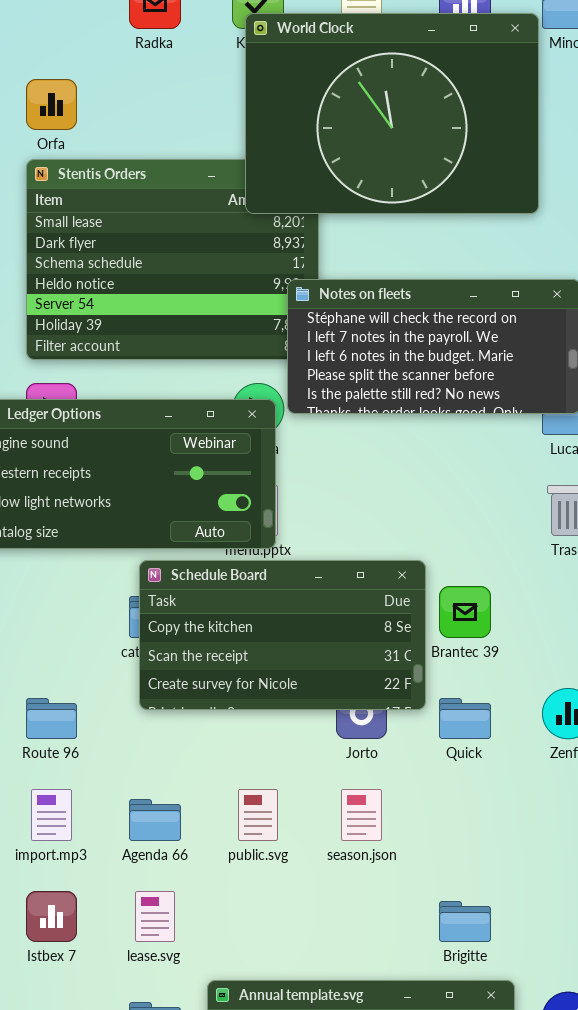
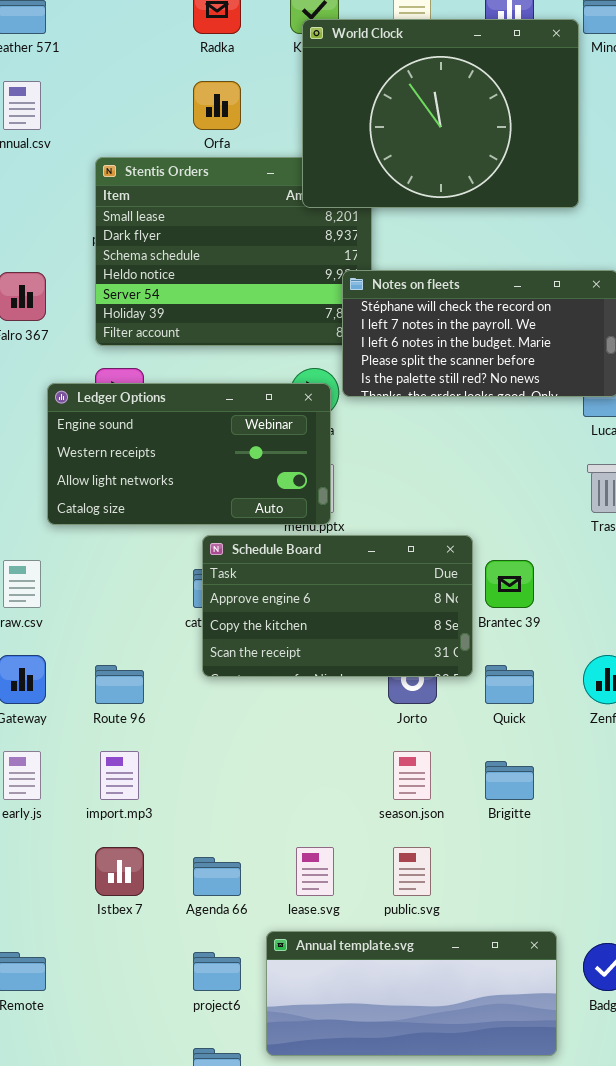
Orfa: [26,79,77,130] -> [193,81,241,130], moved
Schedule Board: [139,560,426,710] -> [202,535,473,677], scrolled up 1 row
public.svg: [238,789,278,841] -> [393,847,431,896], moved
Agenda 66: [129,799,181,841] -> [193,857,241,896], moved
lease.svg: [135,891,175,942] -> [296,847,334,896], moved
Brigitte: [439,901,491,942] -> [485,761,534,800], moved

